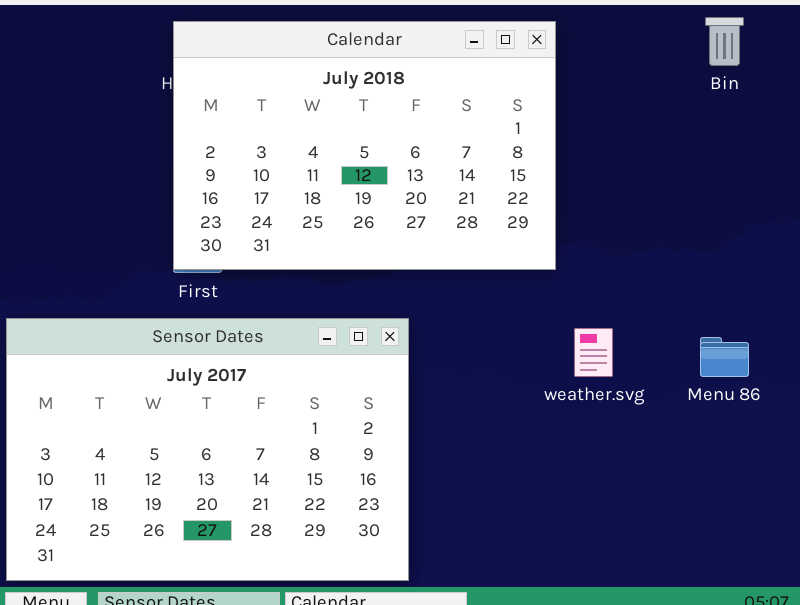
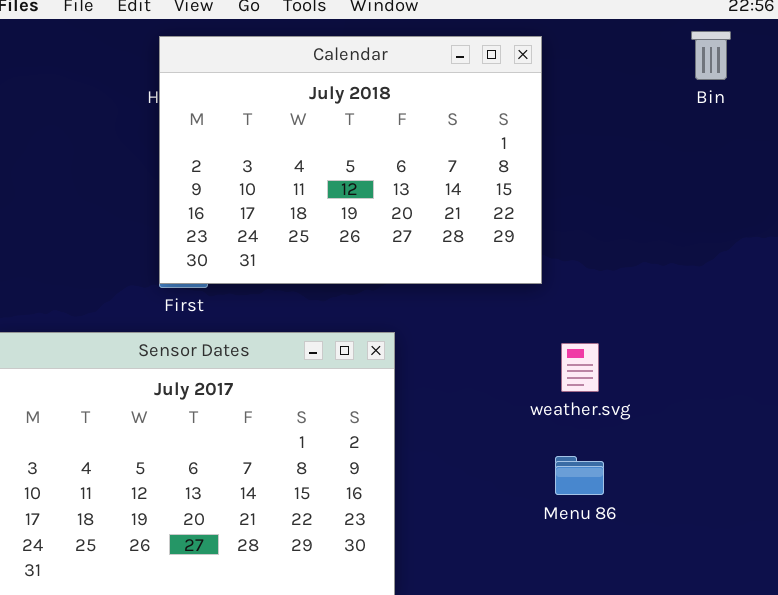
Menu 86: [700,337,749,377] -> [555,456,604,495], moved

